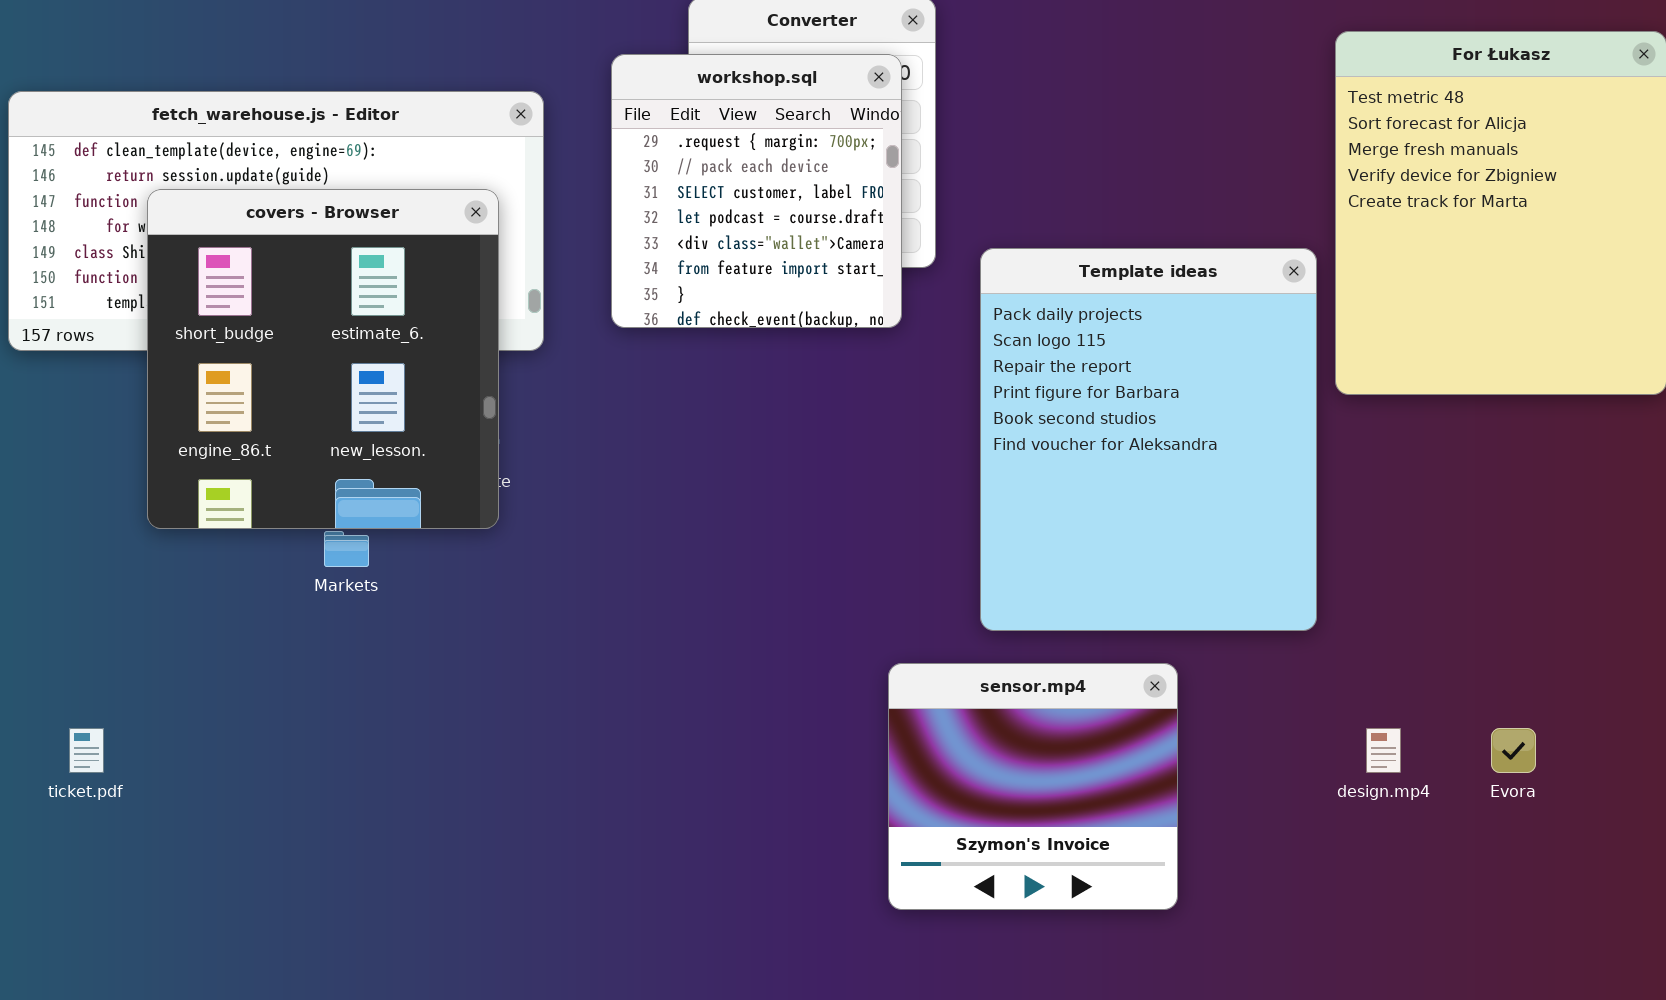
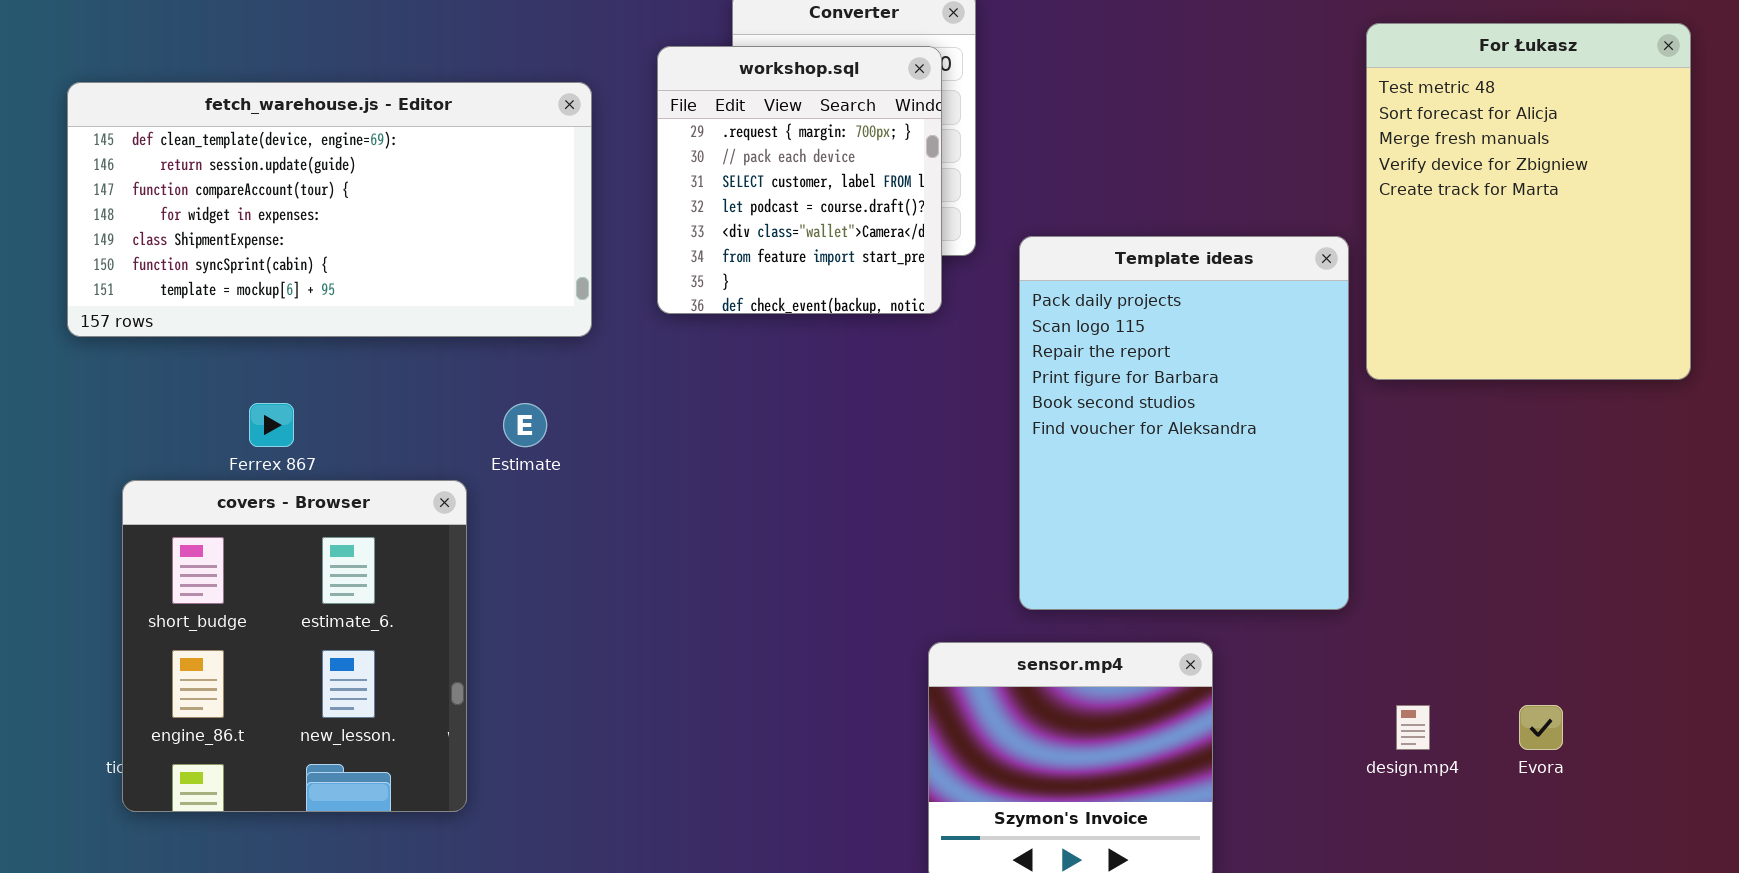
covers - Browser: [147,189,499,529] -> [122,480,467,812], moved

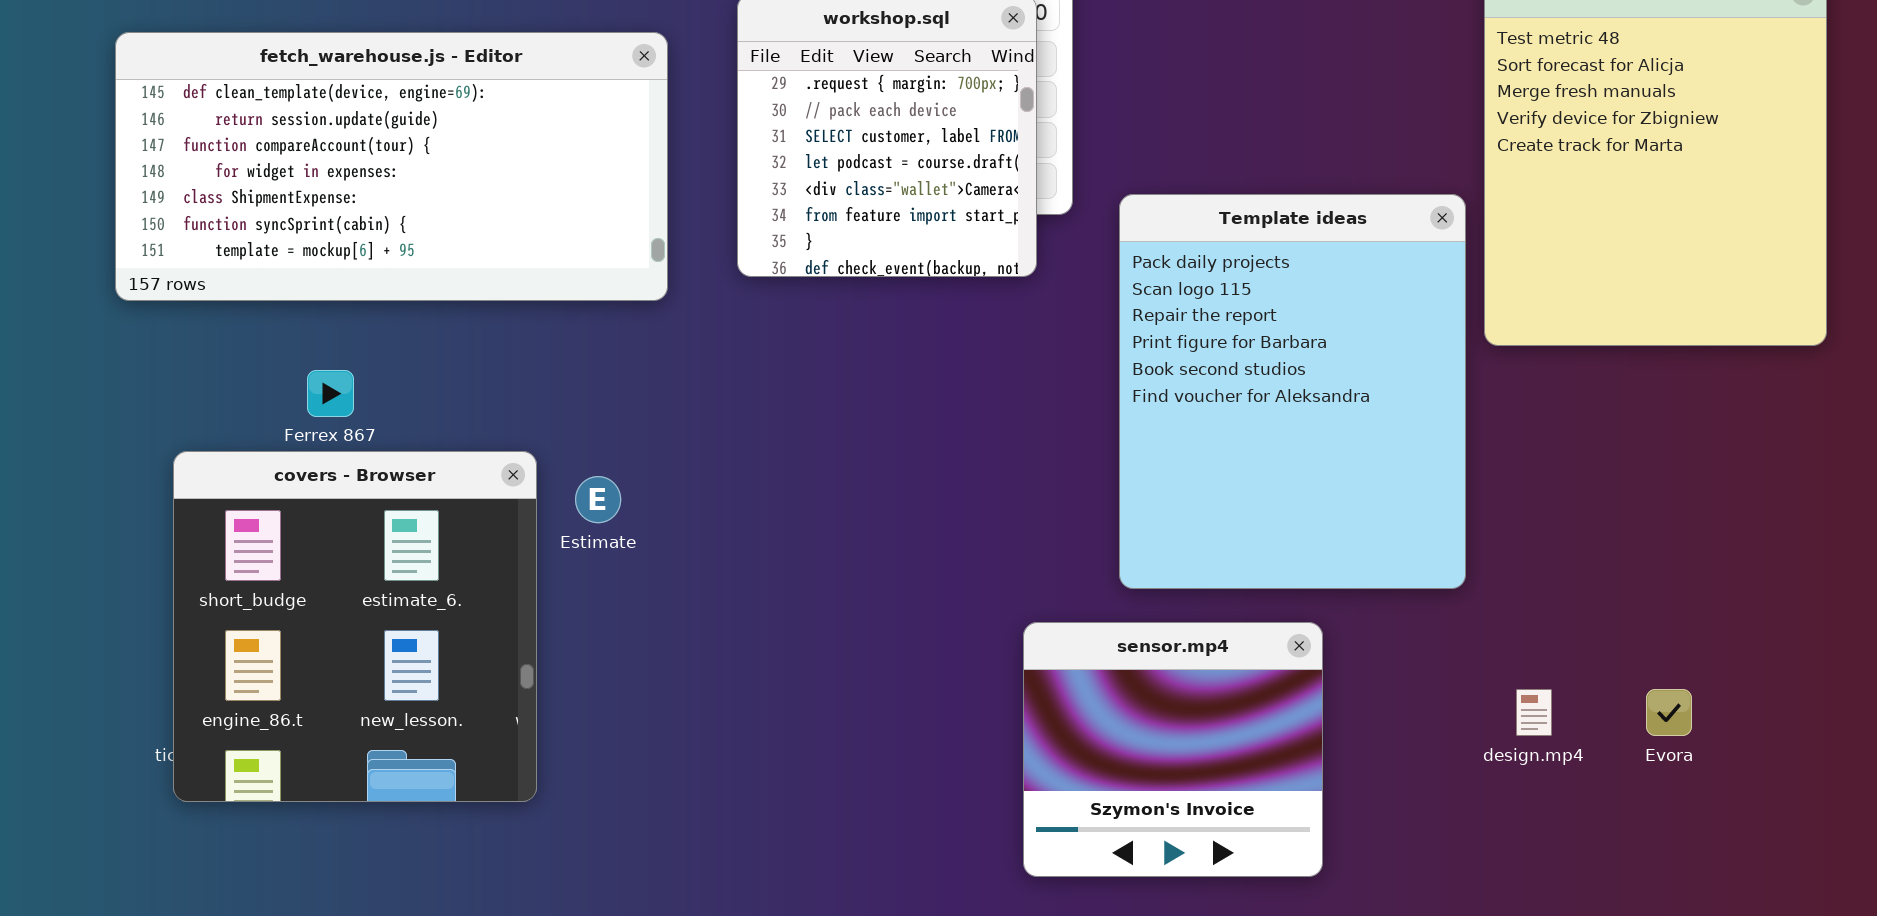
Estimate: [503,403,547,447] -> [575,476,621,523], moved

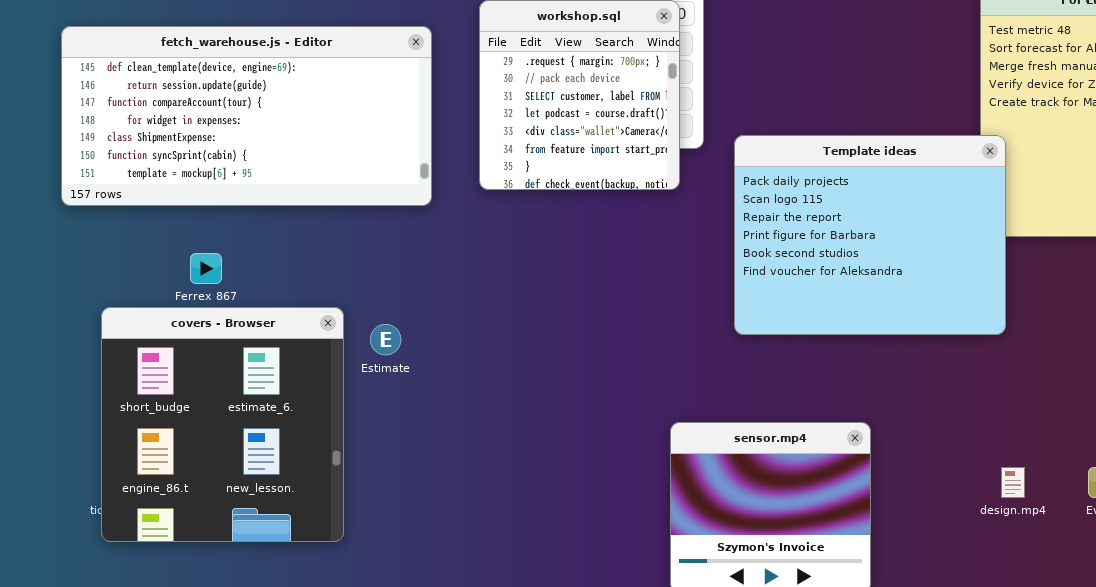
Template ideas: [1119,194,1466,589] -> [734,135,1006,335], resized

